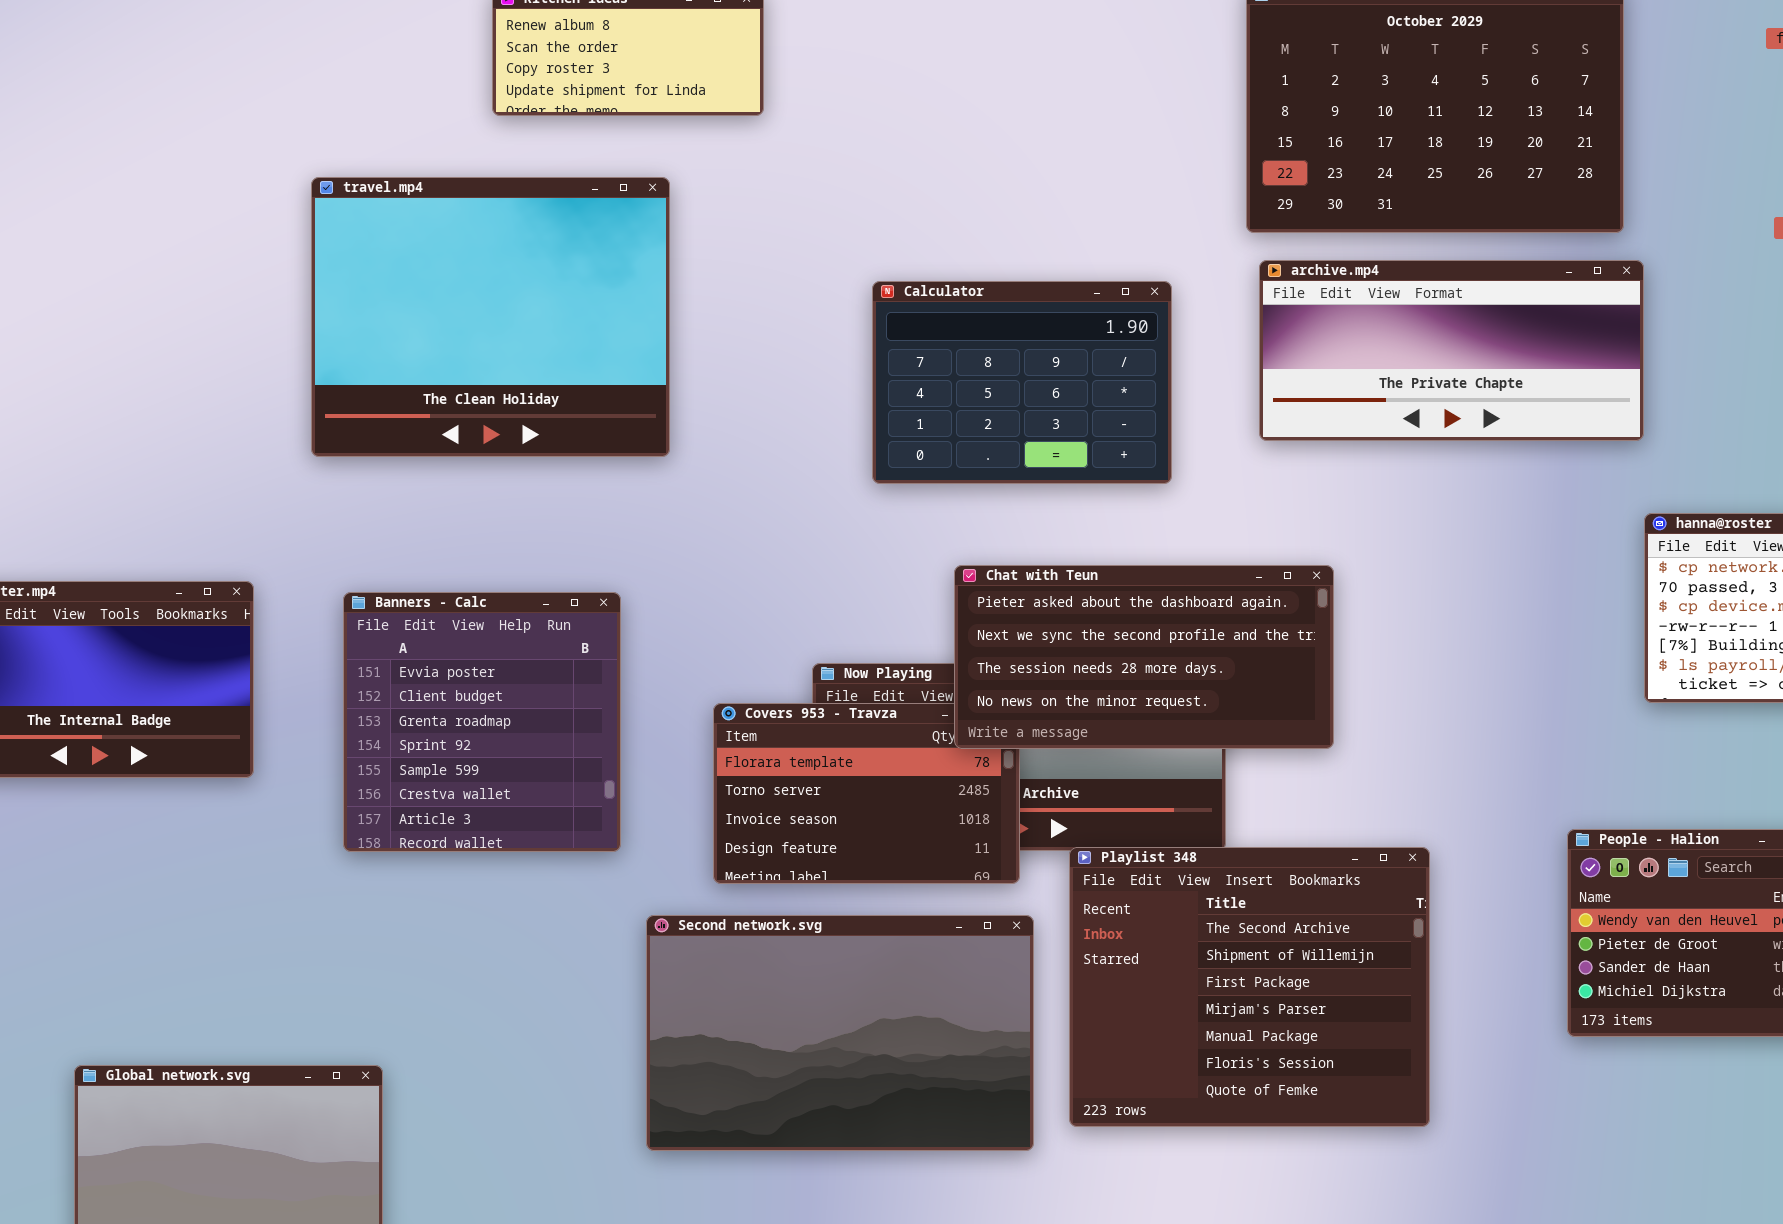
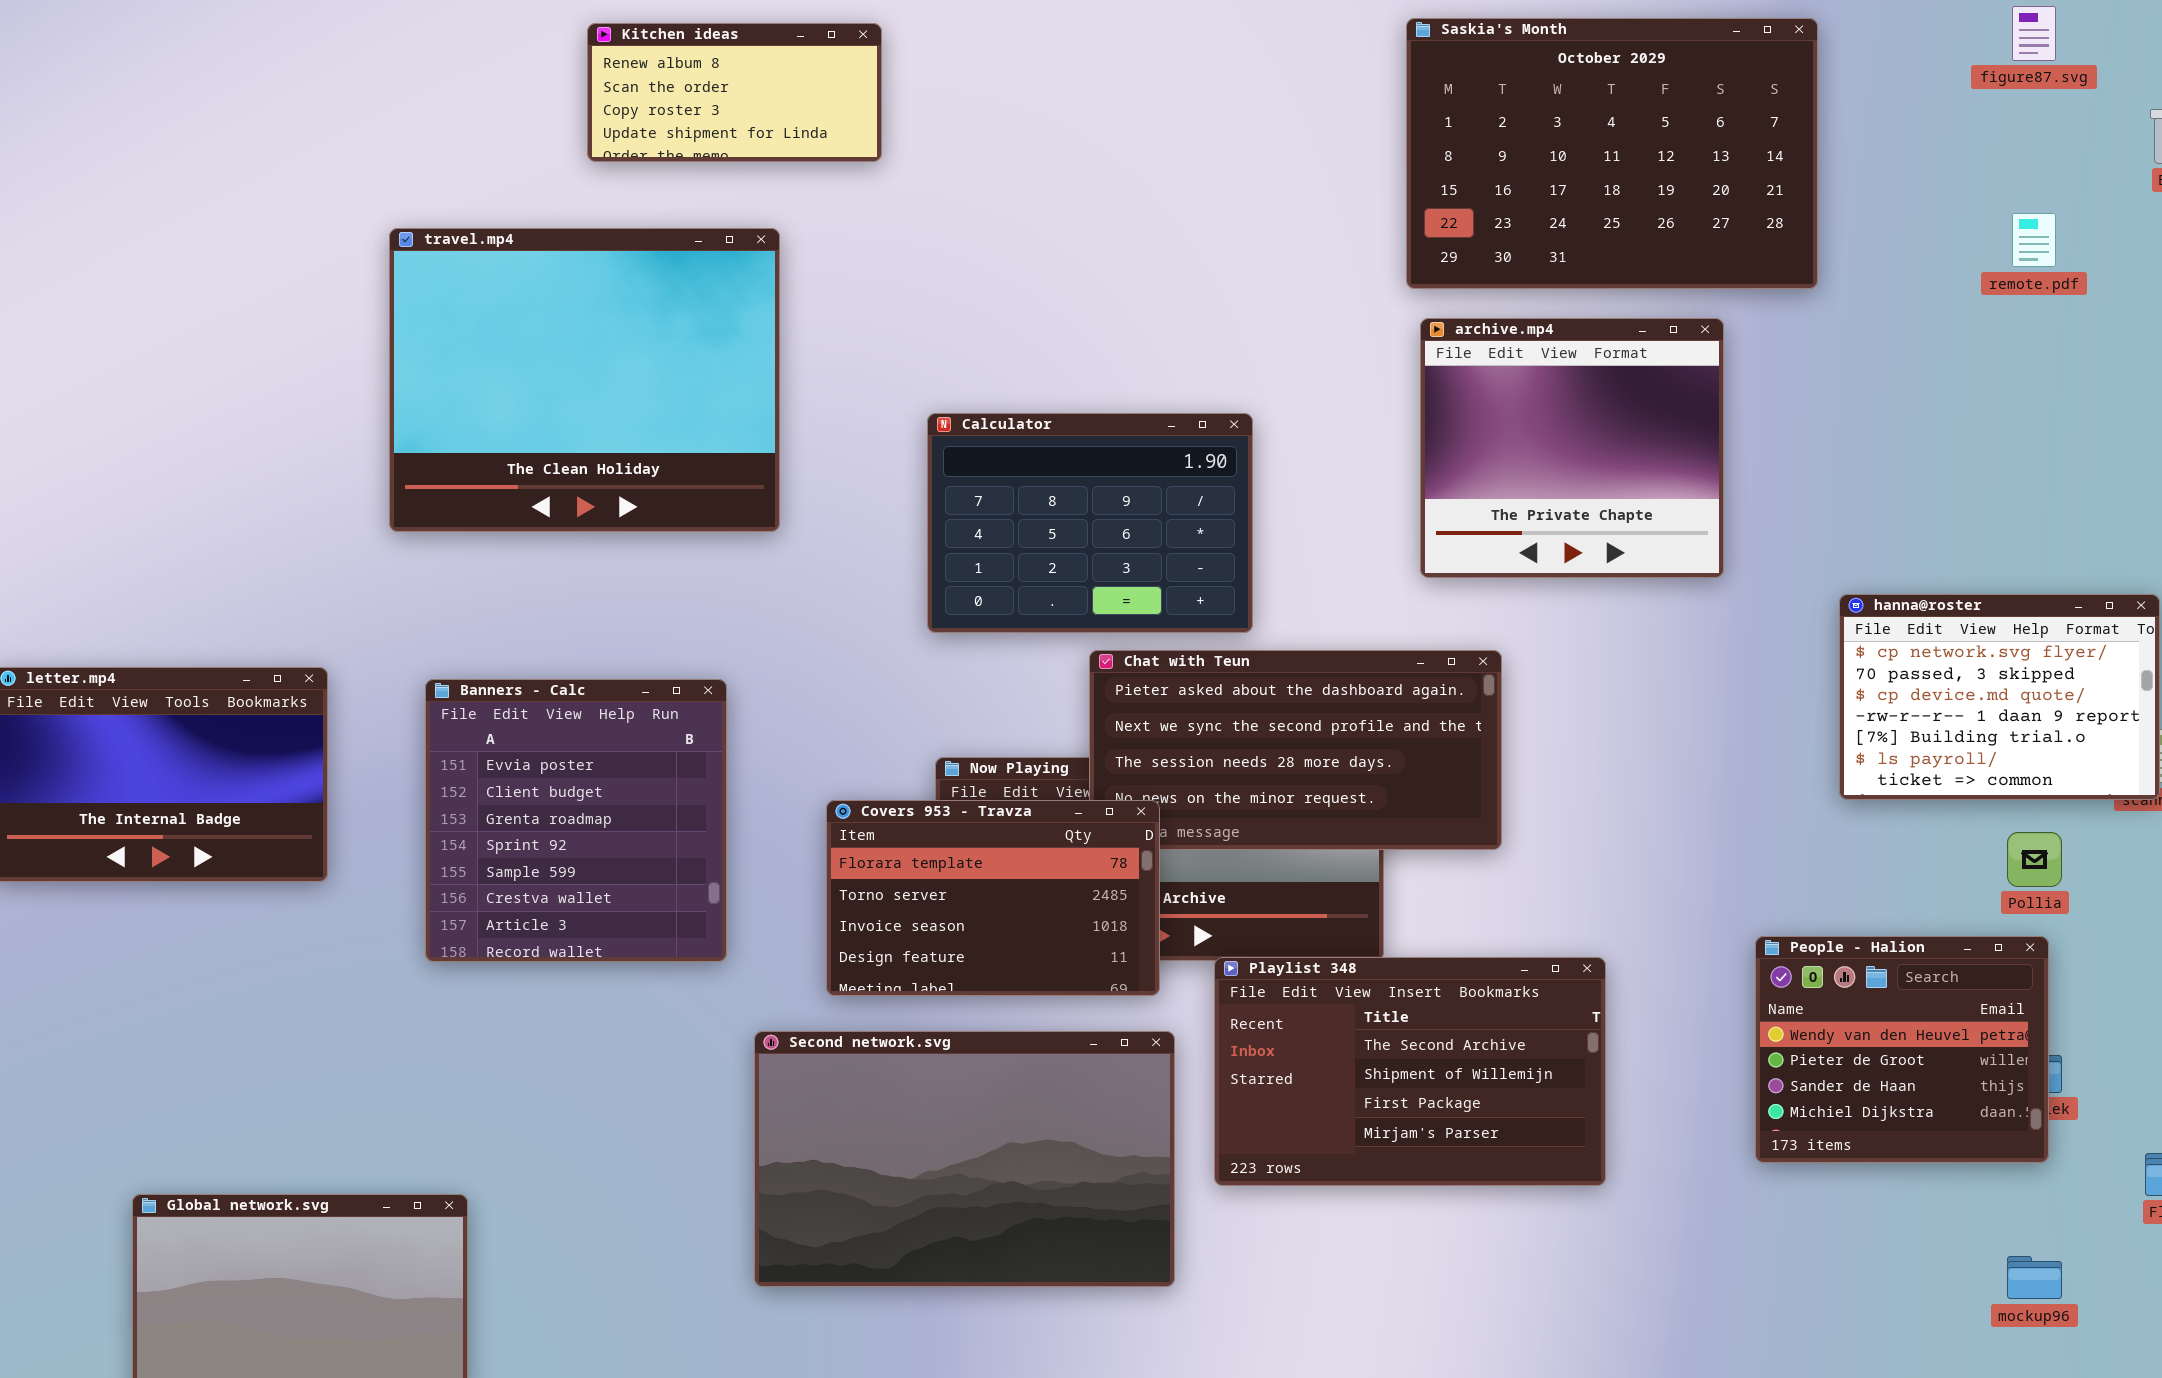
archive.mp4: [1259,260,1644,441] -> [1420,318,1724,578], resized
Calculator: [872,281,1172,484] -> [927,413,1253,633], moved
Covers 953 - Travza: [713,703,1020,884] -> [826,800,1160,996], raised
Playlist 348: [1069,847,1430,1127] -> [1214,957,1606,1186], resized

